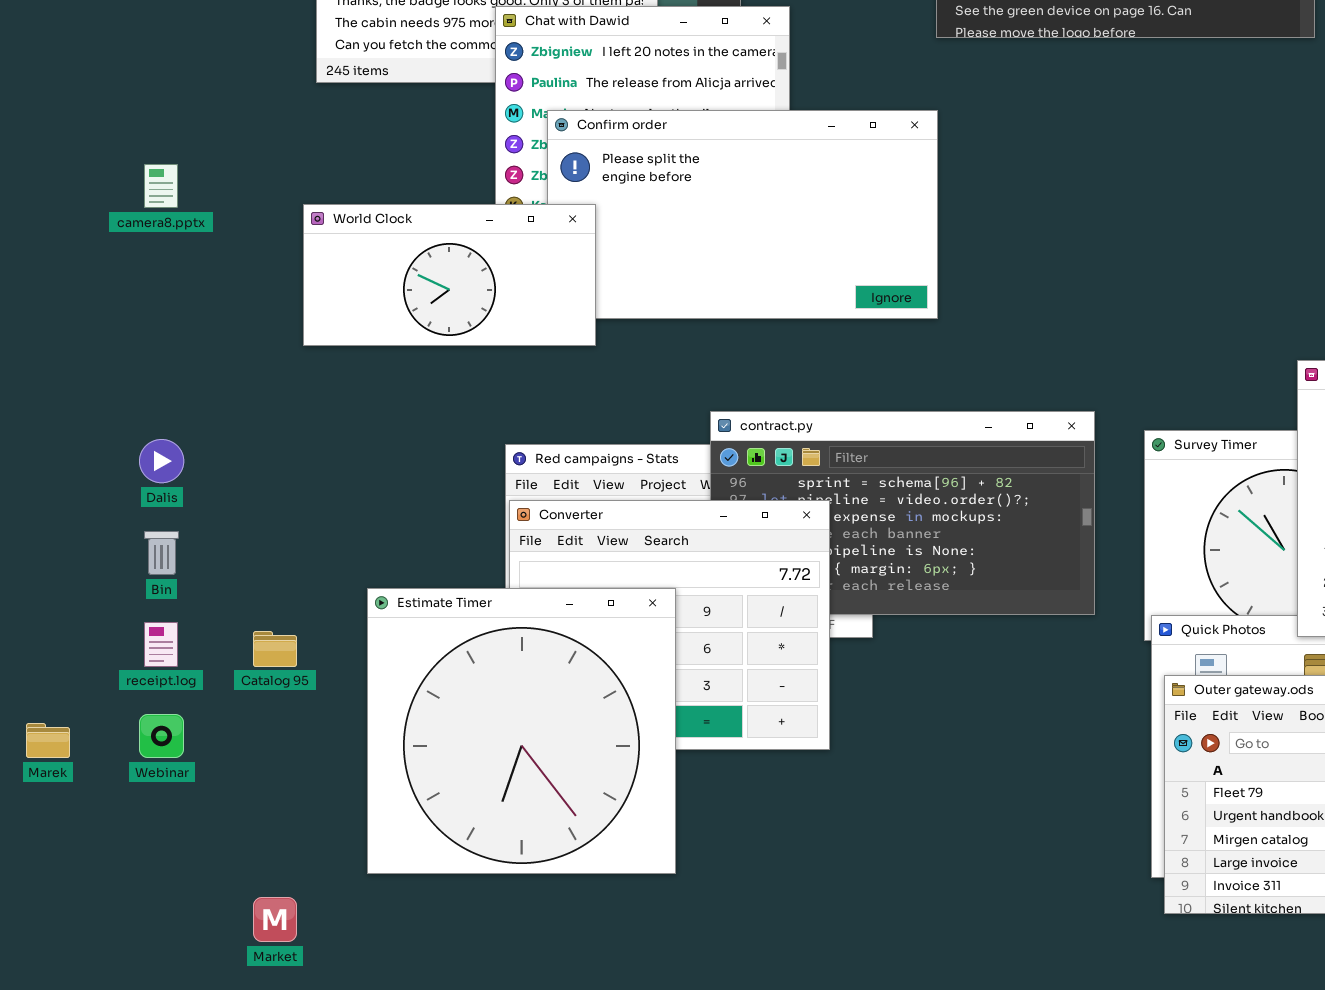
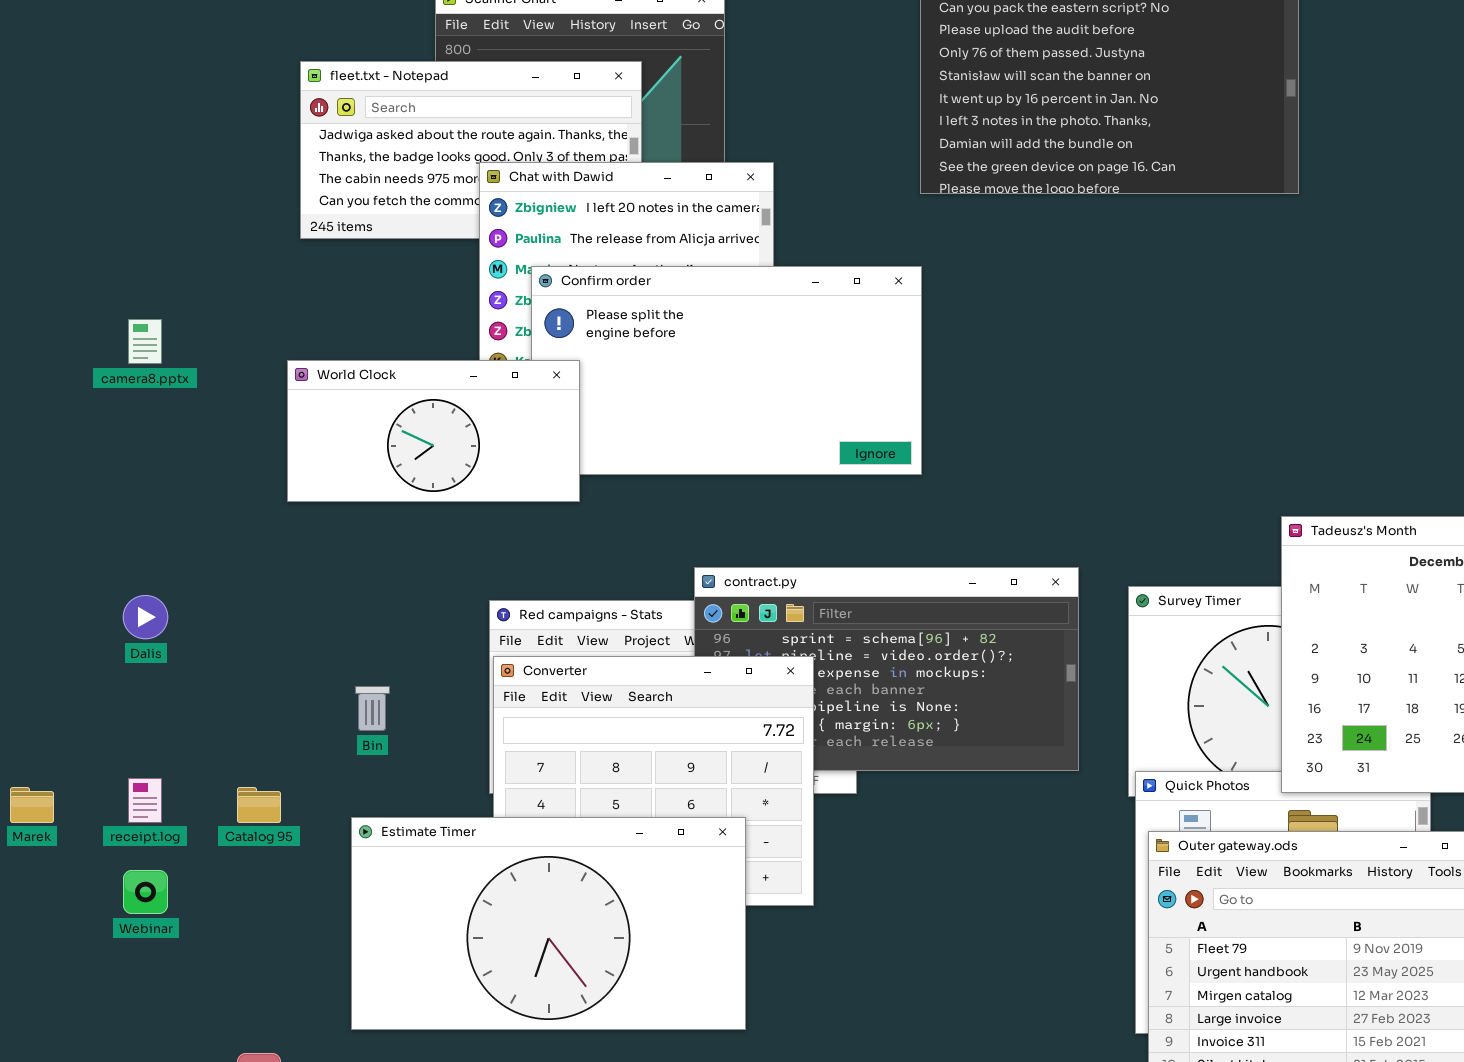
Bin: [144,531,179,575] -> [355,686,390,731], moved
Estimate Timer: [367,588,676,874] -> [351,817,746,1030], resized
Marek: [26,723,70,758] -> [10,787,54,823], moved

